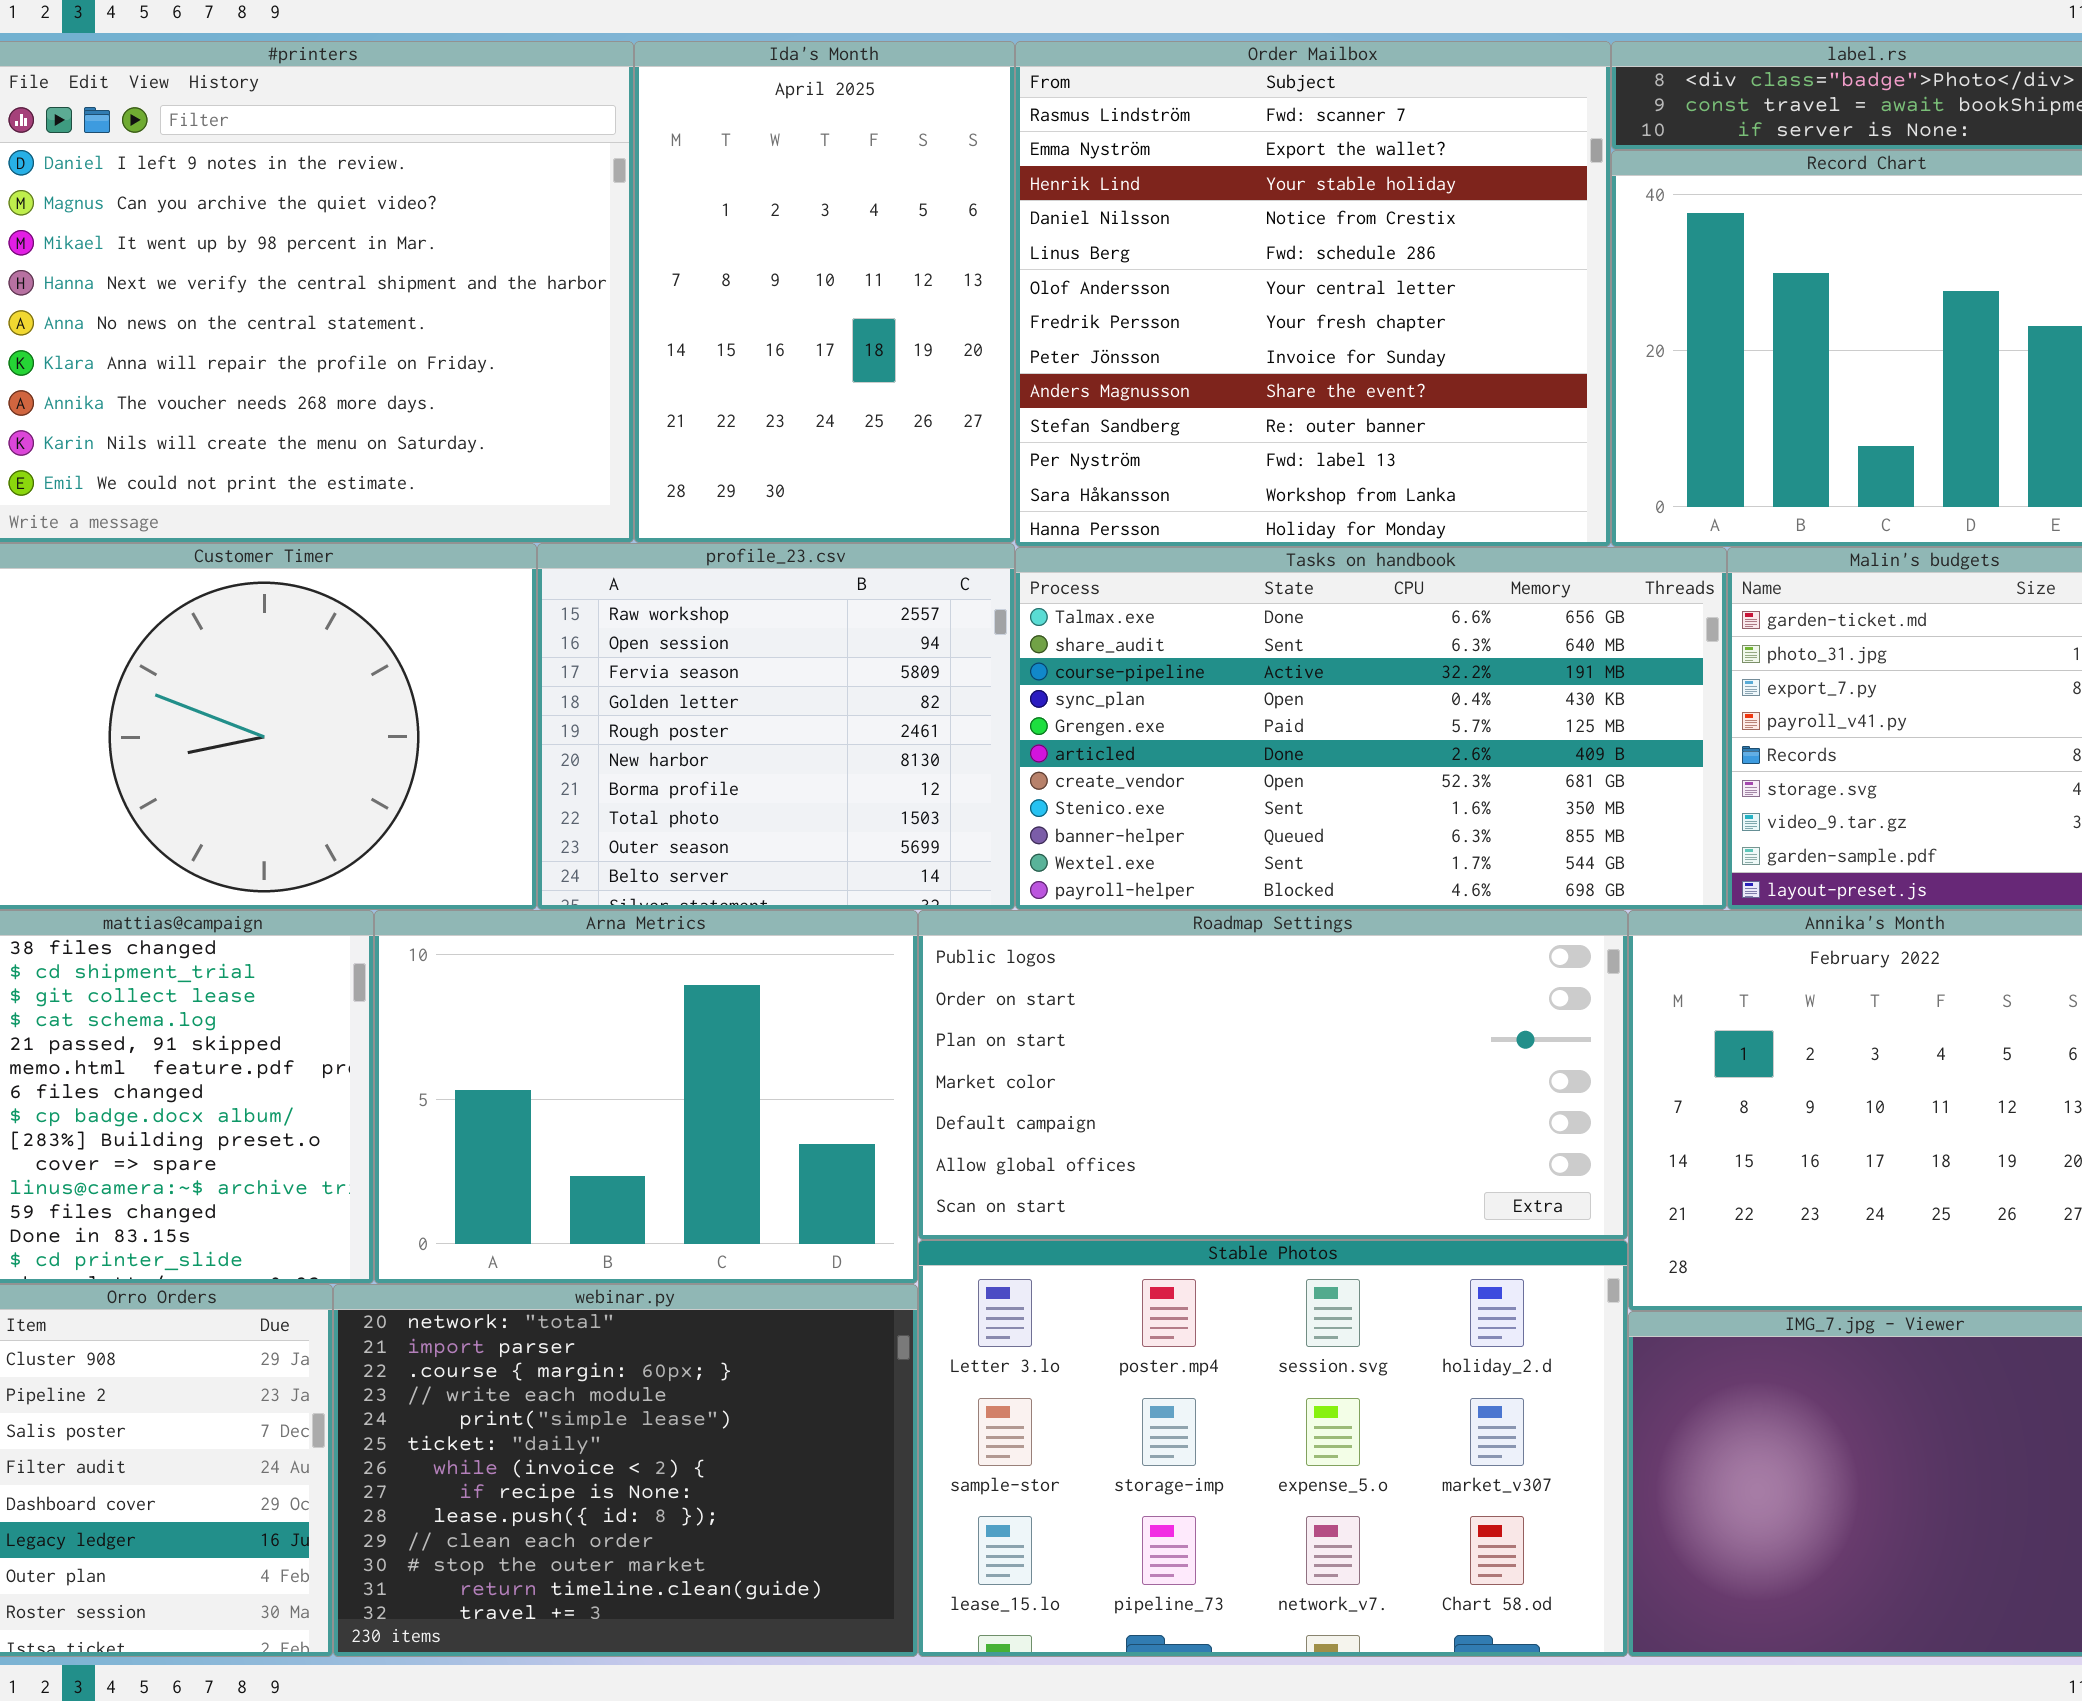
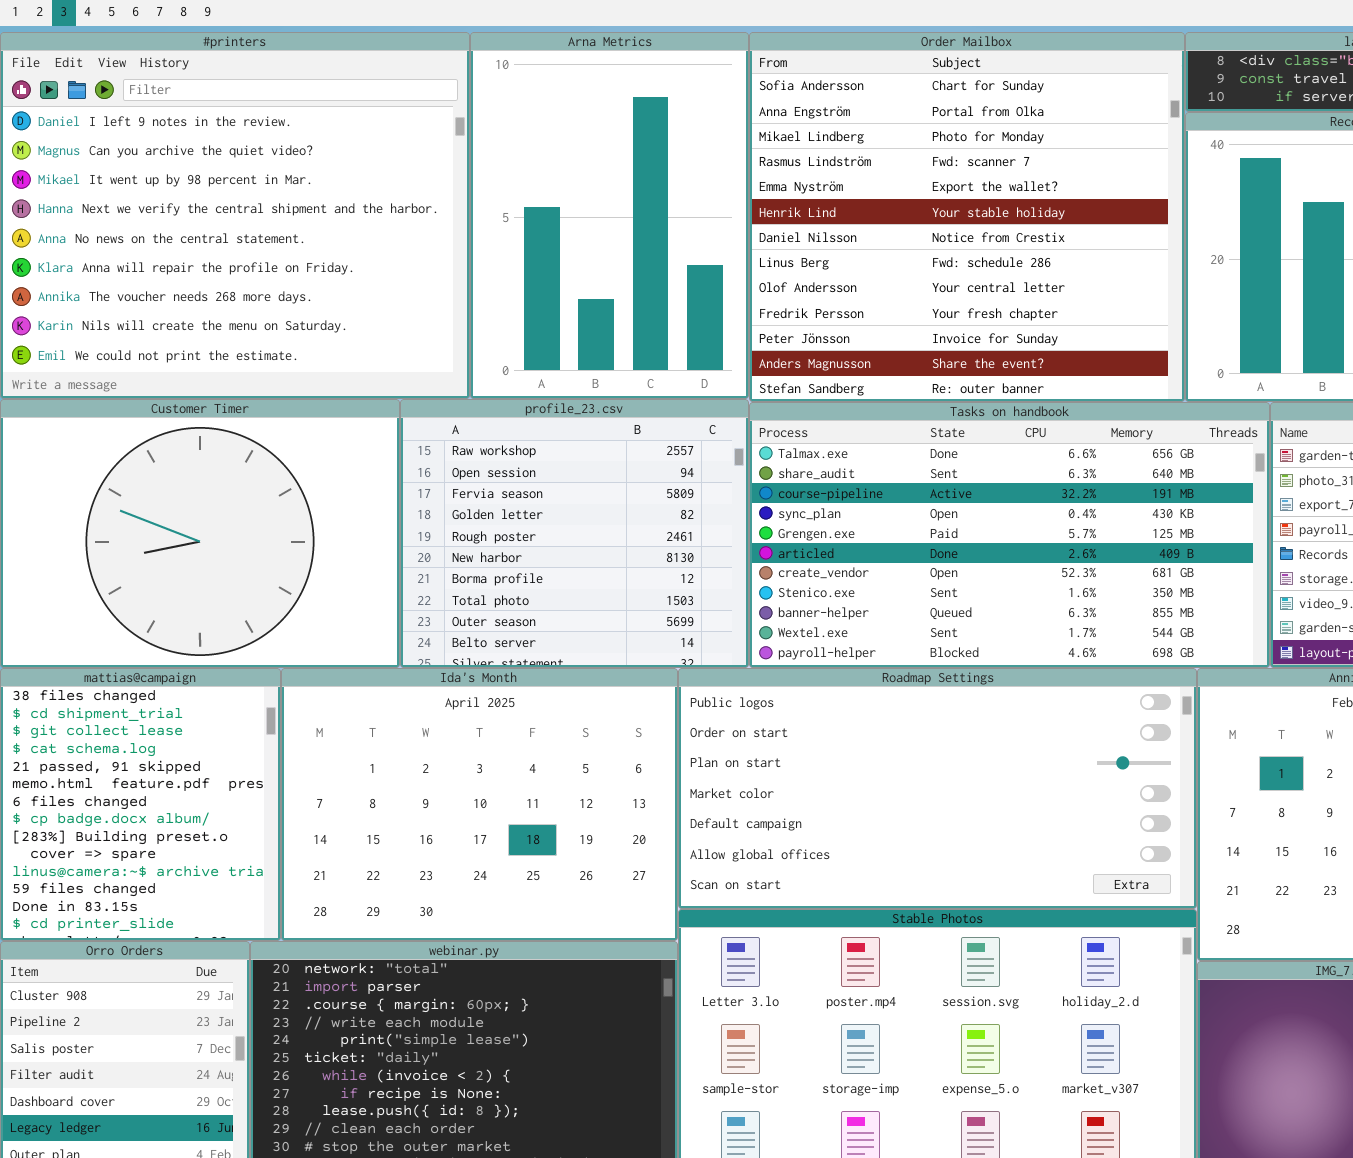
Ida's Month: [634,41,1015,543] -> [281,668,678,941], moved, resized
Order Mailbox: [1015,41,1611,547] -> [749,32,1185,402], scrolled up 3 rows
Arna Metrics: [374,910,918,1284] -> [470,32,749,399], moved, resized

